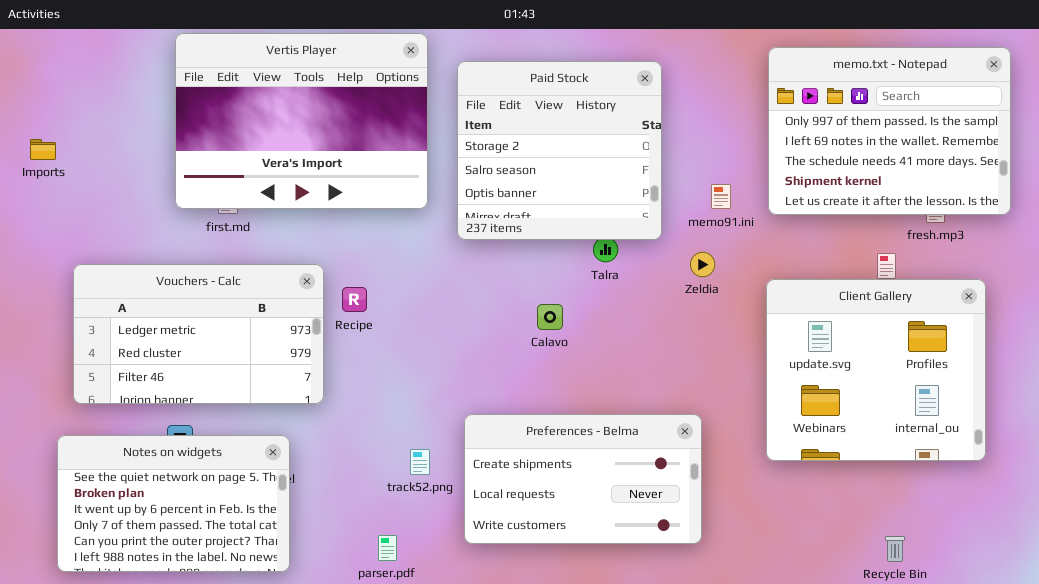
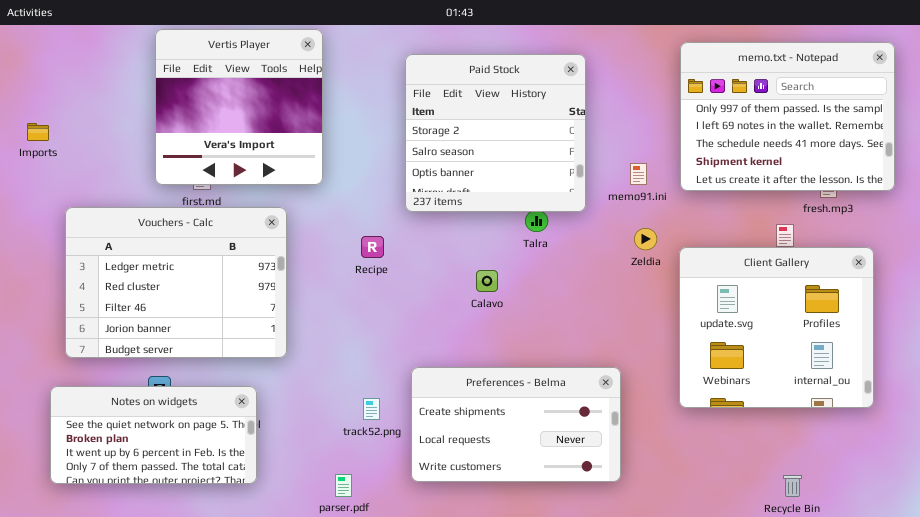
Vertis Player: [175,33,428,209] -> [155,29,323,185], resized
Zeldia: [690,252,715,277] -> [634,228,657,250], moved
Vouchers - Calc: [73,264,324,404] -> [65,207,287,358], resized
Recipe: [342,287,367,312] -> [361,236,384,258], moved
Notes on widgets: [57,435,290,572] -> [50,386,257,484], resized

